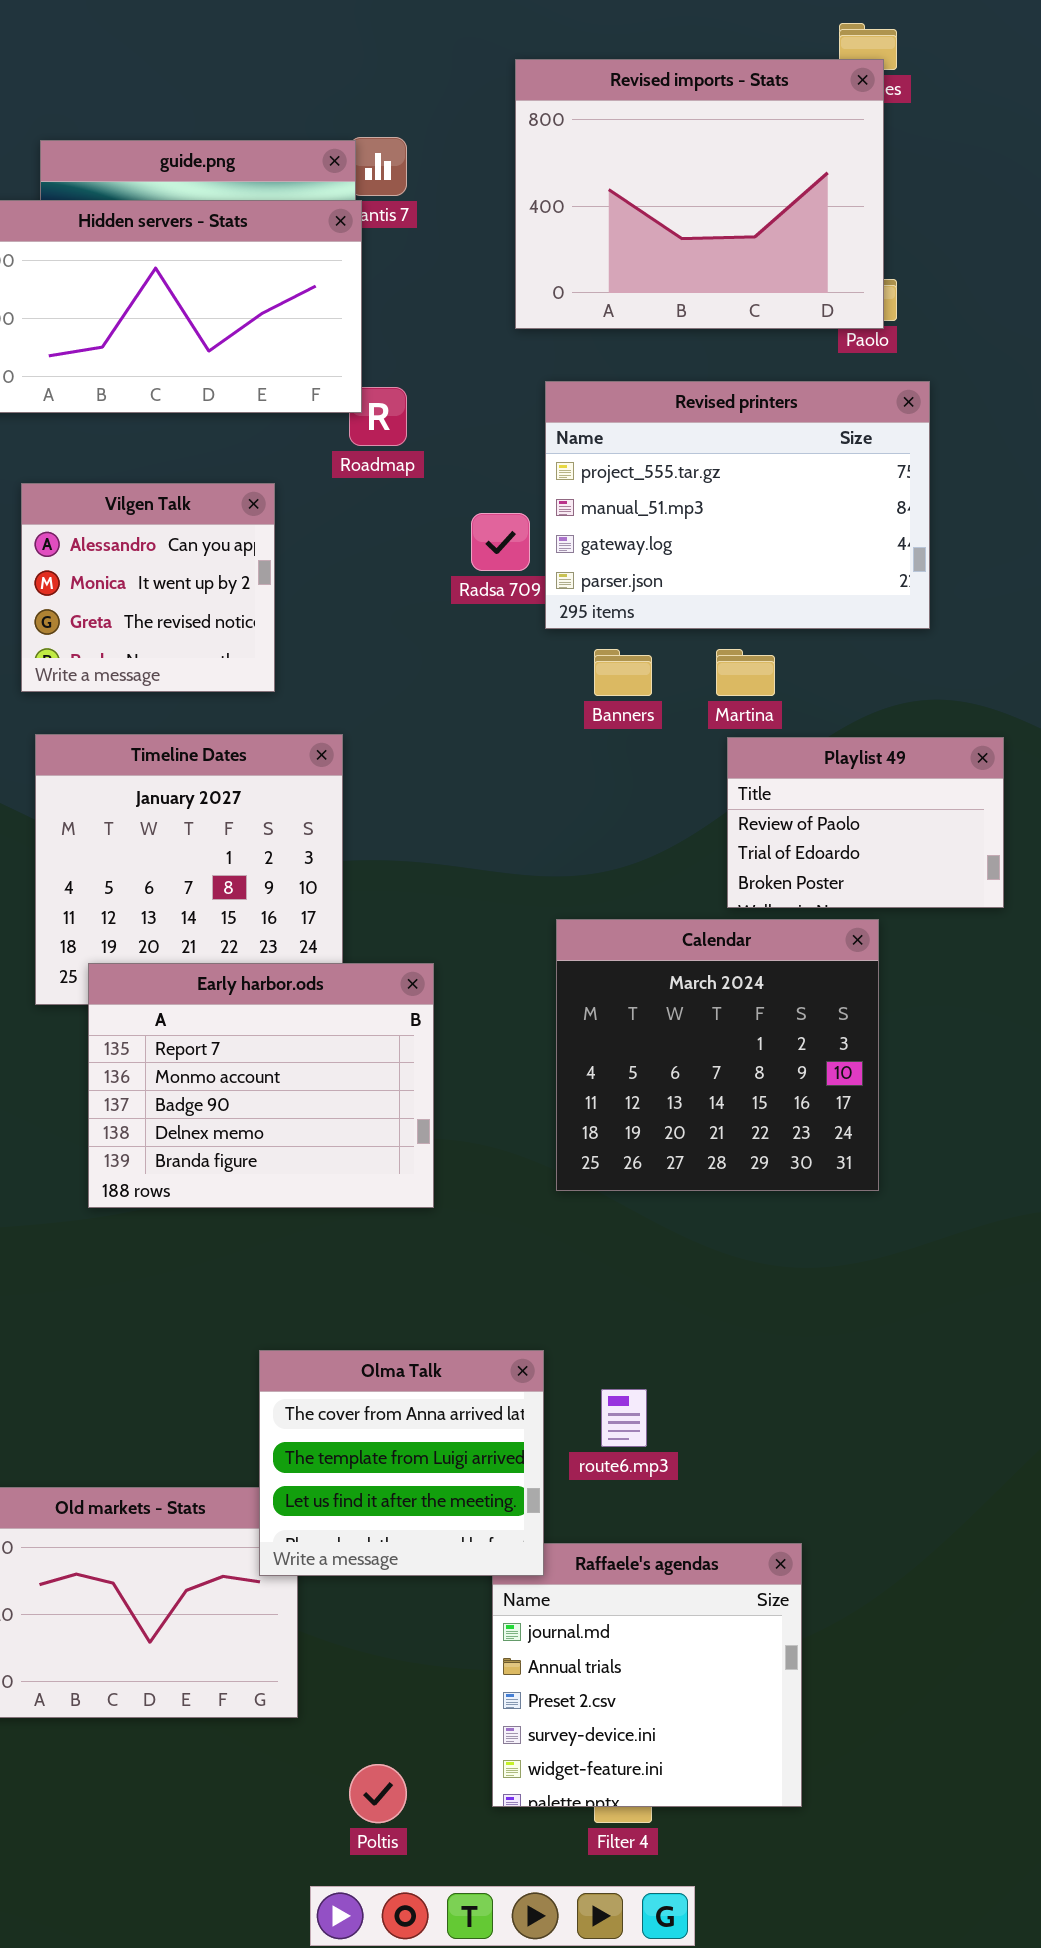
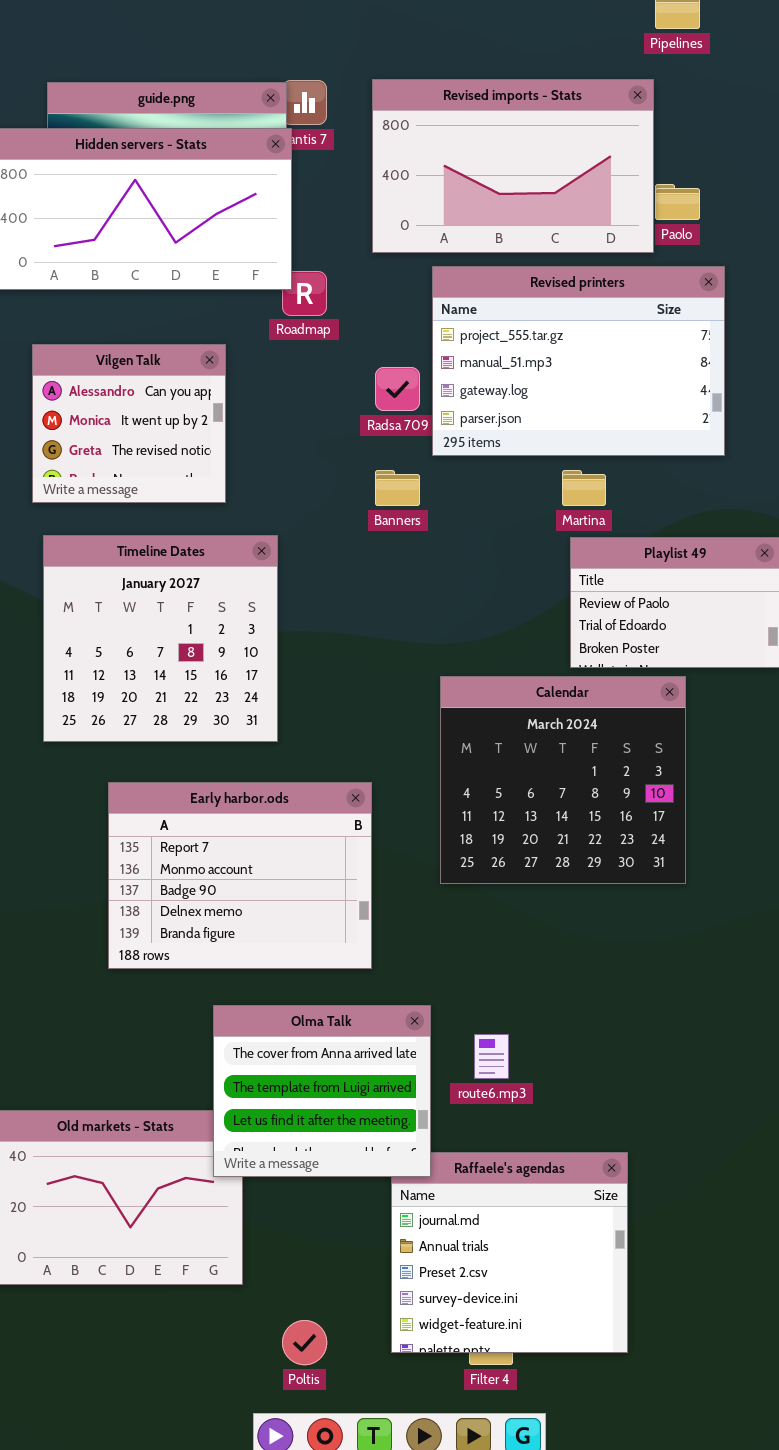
Revised imports - Stats: [515,59,884,329] -> [372,79,654,253], moved, resized
Banners: [594,649,652,696] -> [375,470,420,506], moved
Early harbor.ods: [88,963,434,1208] -> [108,782,372,969], moved

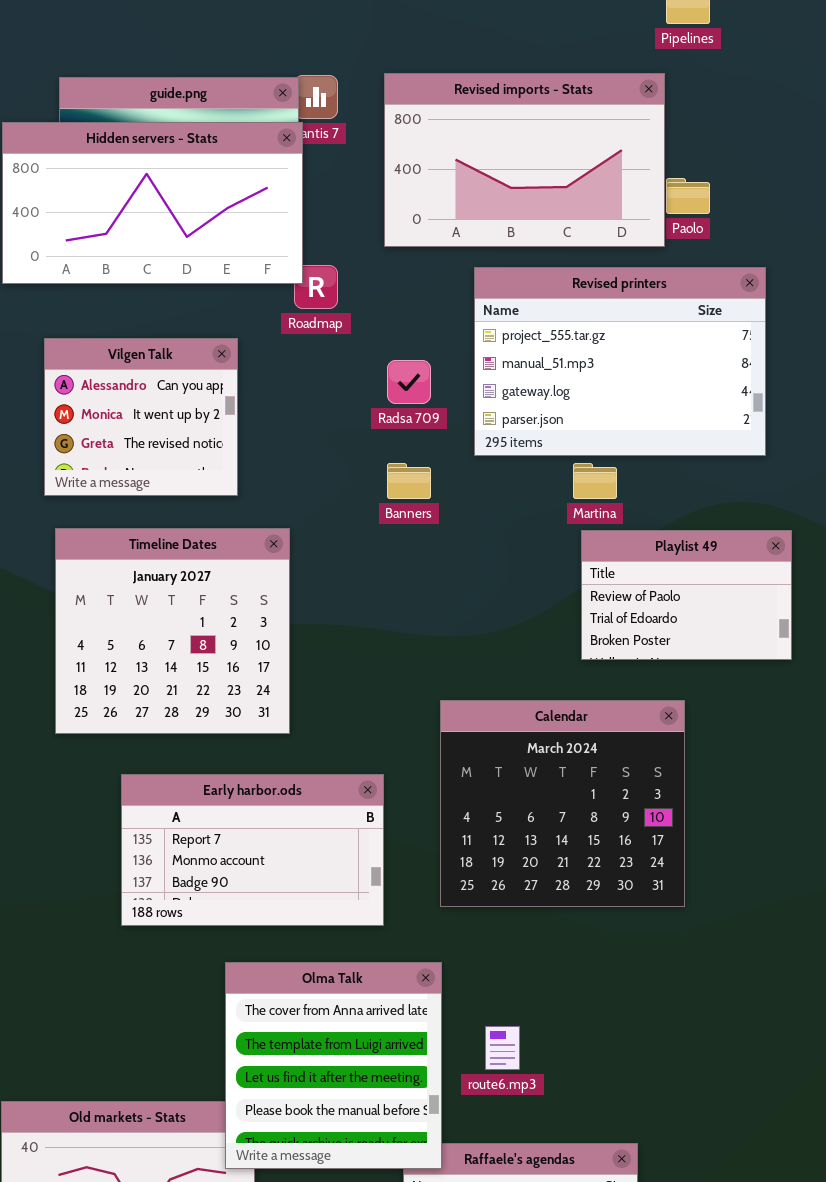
Revised printers: [432,266,725,456] -> [474,267,766,456], moved
Calendar: [440,676,686,884] -> [440,700,685,907], moved
Early harbor.ods: [108,782,372,969] -> [121,774,384,926], resized
Olma Talk: [213,1005,431,1177] -> [225,962,442,1169], resized

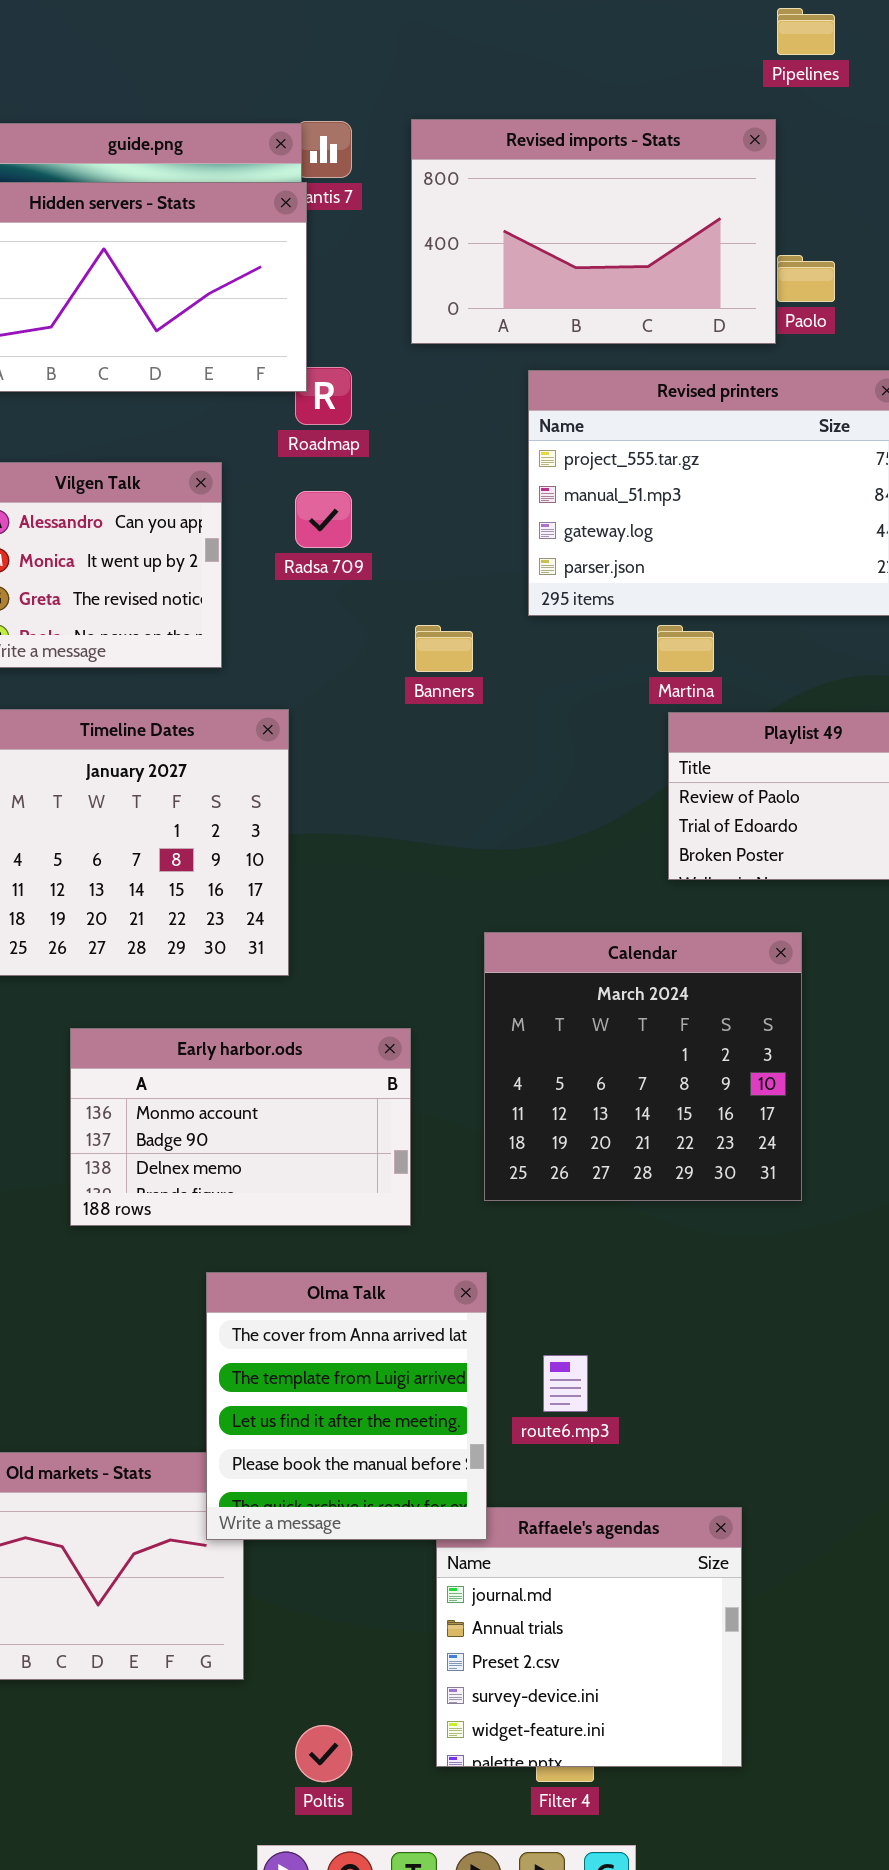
Radsa 709: [387,360,431,404] -> [295,491,352,548], moved
Early harbor.ods: [121,774,384,926] -> [70,1028,411,1226], scrolled down 1 row

